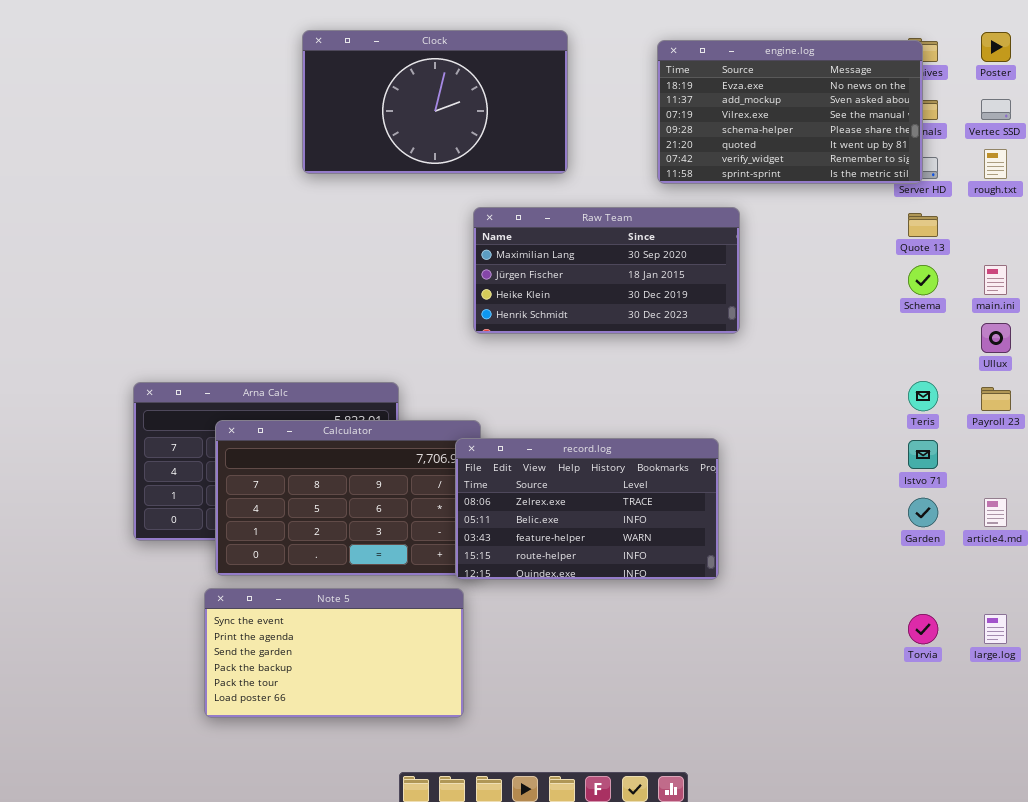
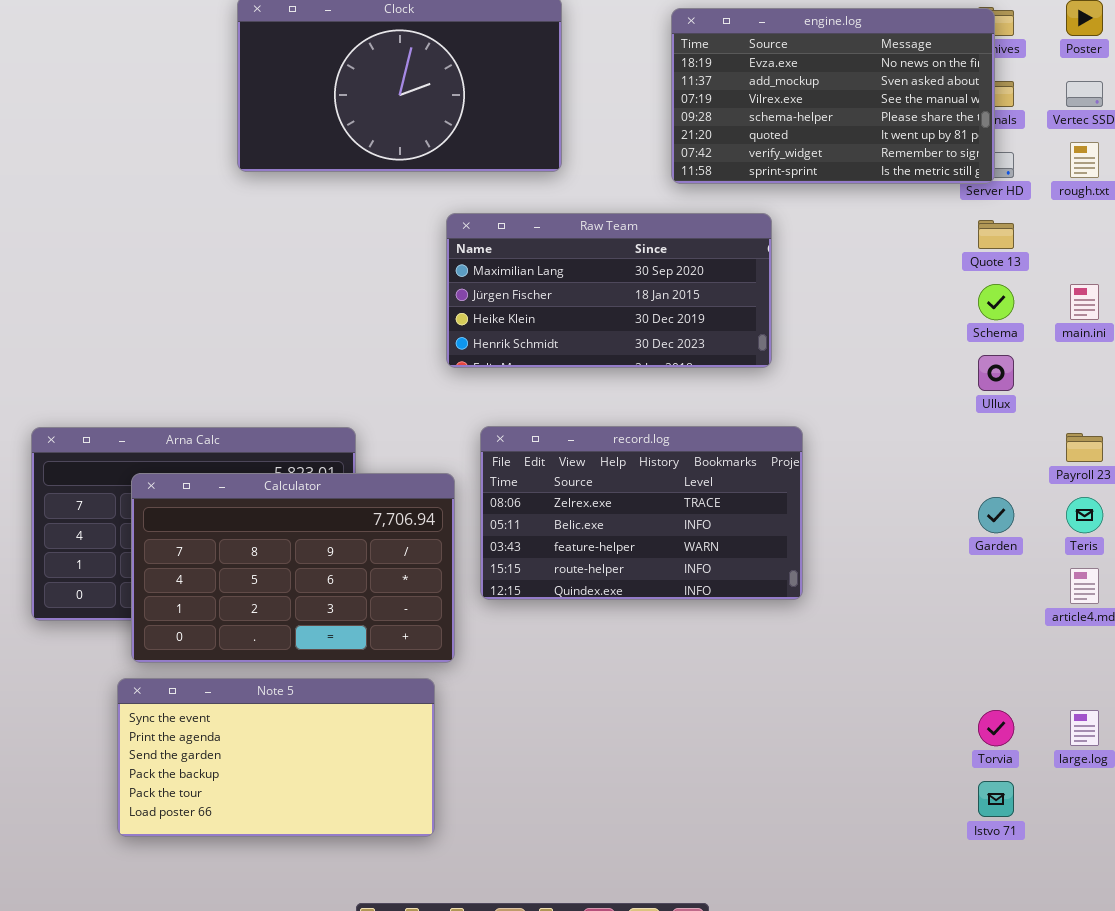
Ullux: [981,323,1011,353] -> [978,355,1014,391], moved
Teris: [908,381,938,411] -> [1066,497,1103,533], moved
record.log: [455,438,719,580] -> [480,426,803,600], moved
Istvo 71: [908,440,938,469] -> [978,781,1014,817], moved
Garden: [908,498,938,527] -> [978,497,1014,533], moved

